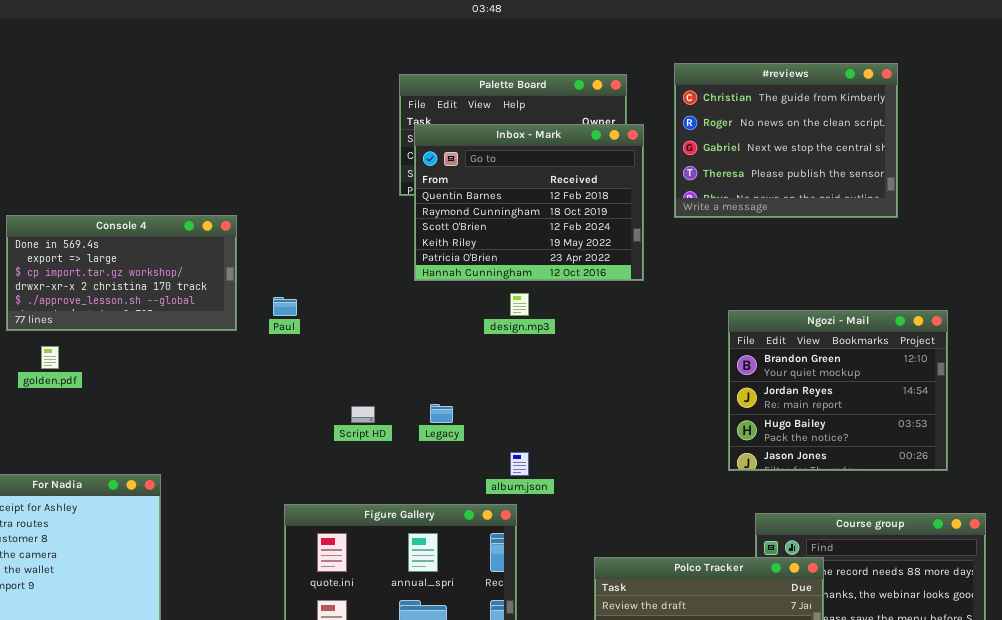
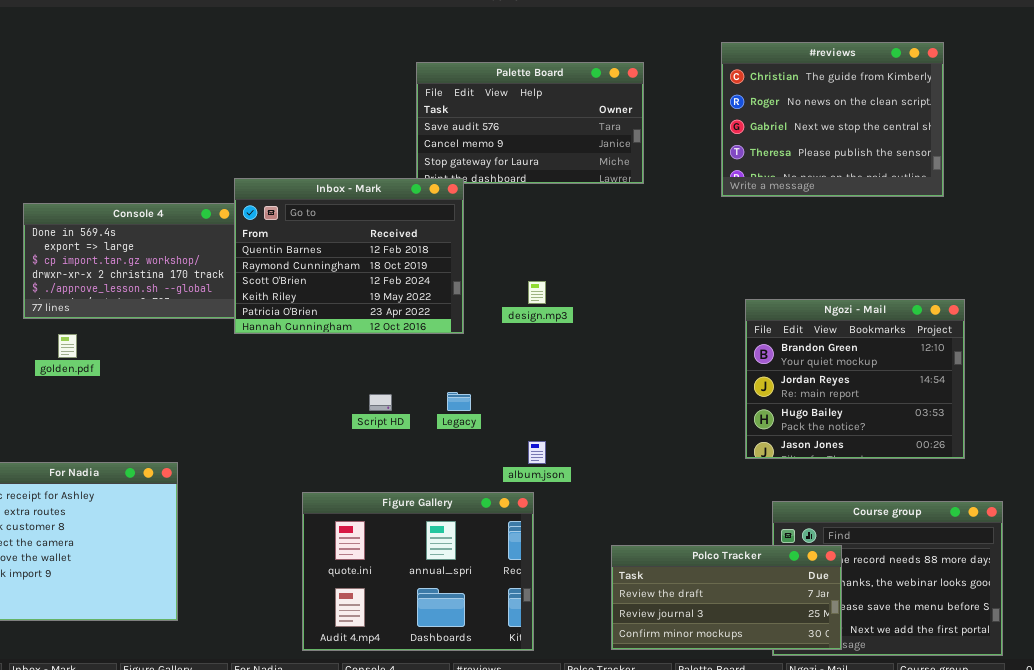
#reviews: [674,63,898,218] -> [721,42,944,197], moved
Inbox - Mark: [414,124,644,281] -> [234,178,464,334], moved

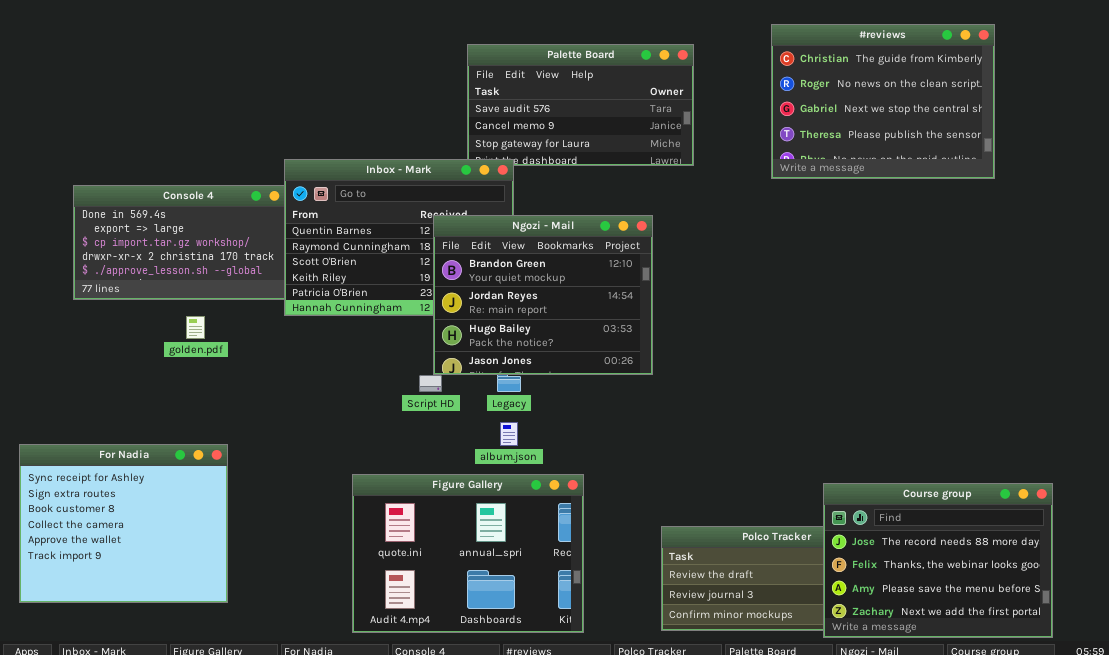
Ngozi - Mail: [745,299,965,459] -> [433,215,653,375], moved
golden.pdf: [58,334,77,358] -> [186,316,205,339], moved
album.json: [528,441,546,464] -> [500,422,518,446], moved
Course group: [772,501,1003,656] -> [823,483,1053,638], raised

